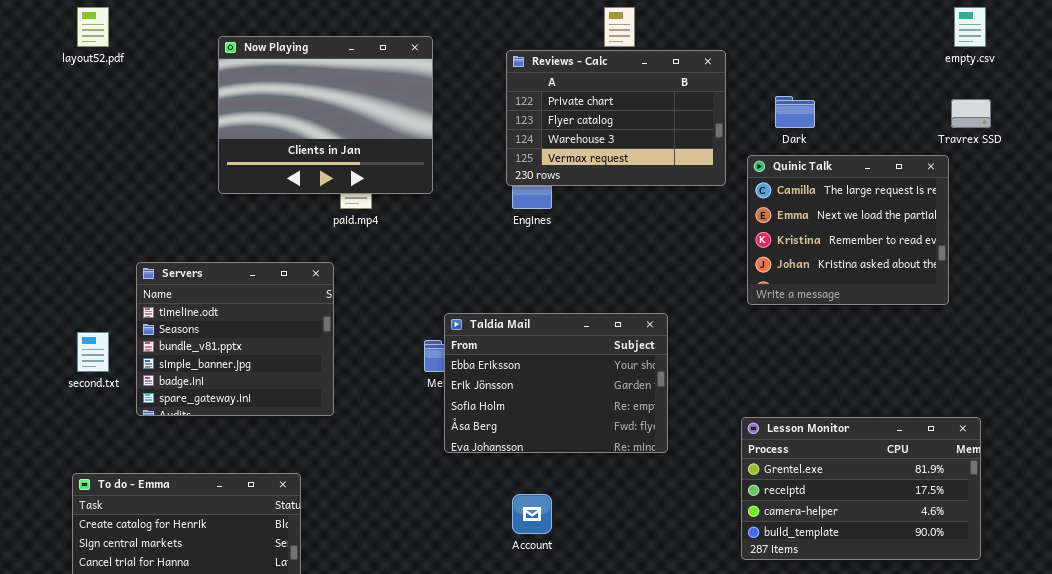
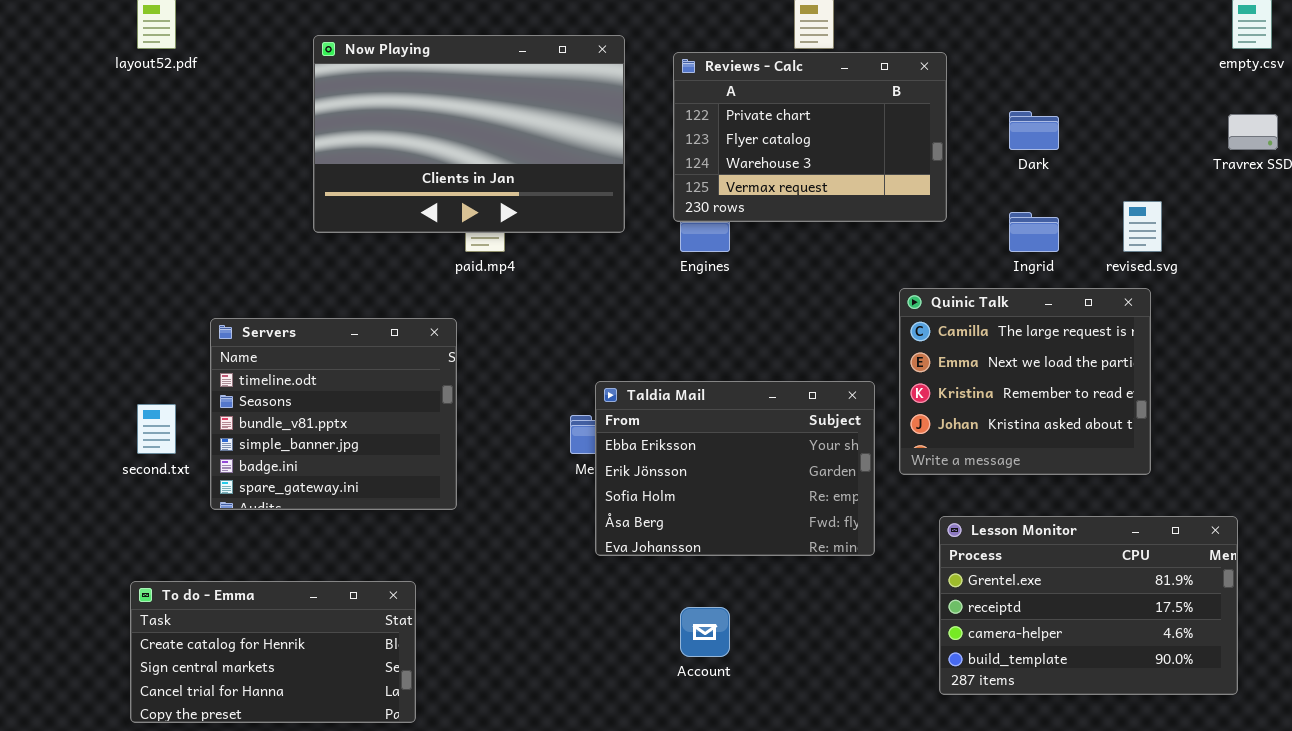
Now Playing: [218,36,433,194] -> [313,35,625,233], resized
Quinic Talk: [747,155,949,305] -> [899,288,1151,475], moved
Lesson Monitor: [741,417,981,560] -> [939,516,1238,695], moved

